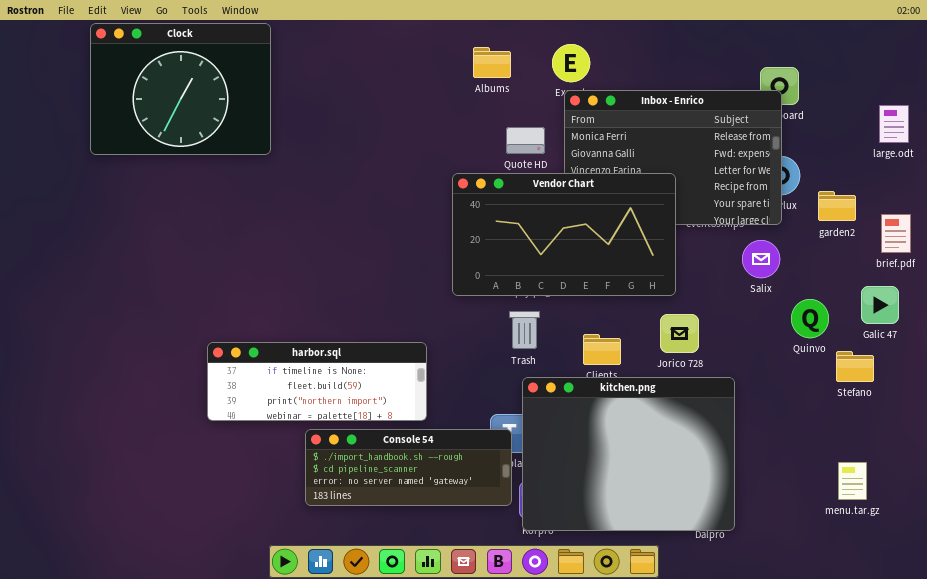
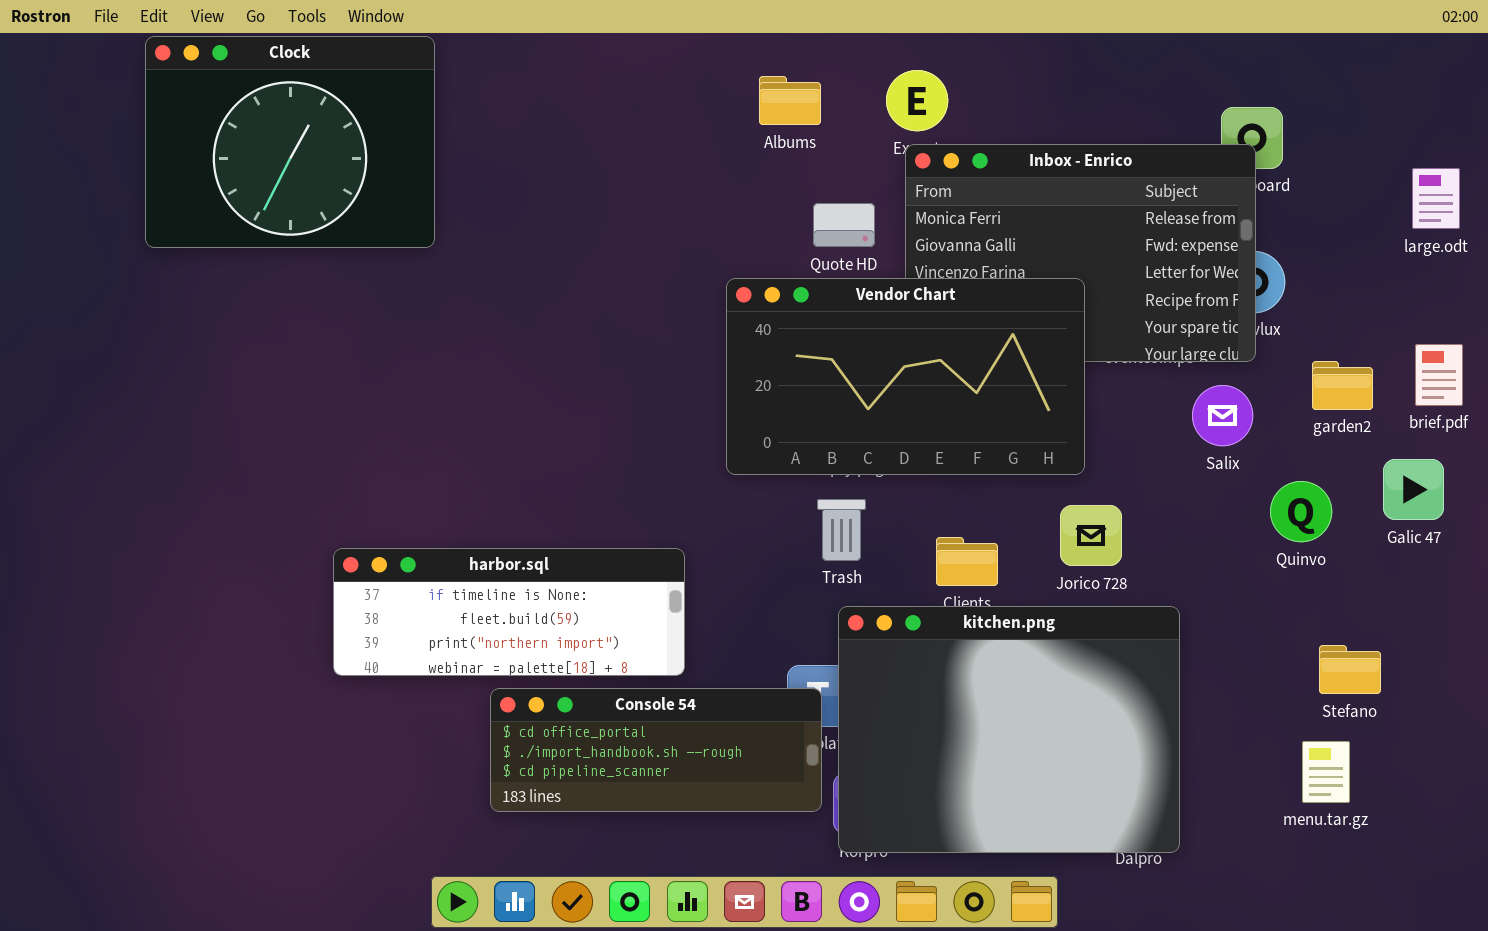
garden2: [818,191,856,221] -> [1312,361,1373,410], moved
Stefano: [836,351,874,382] -> [1319,645,1381,694], moved
Console 54: [305,429,512,506] -> [490,688,822,812], scrolled up 1 row
menu.tar.gz: [838,462,867,500] -> [1302,741,1350,803], moved

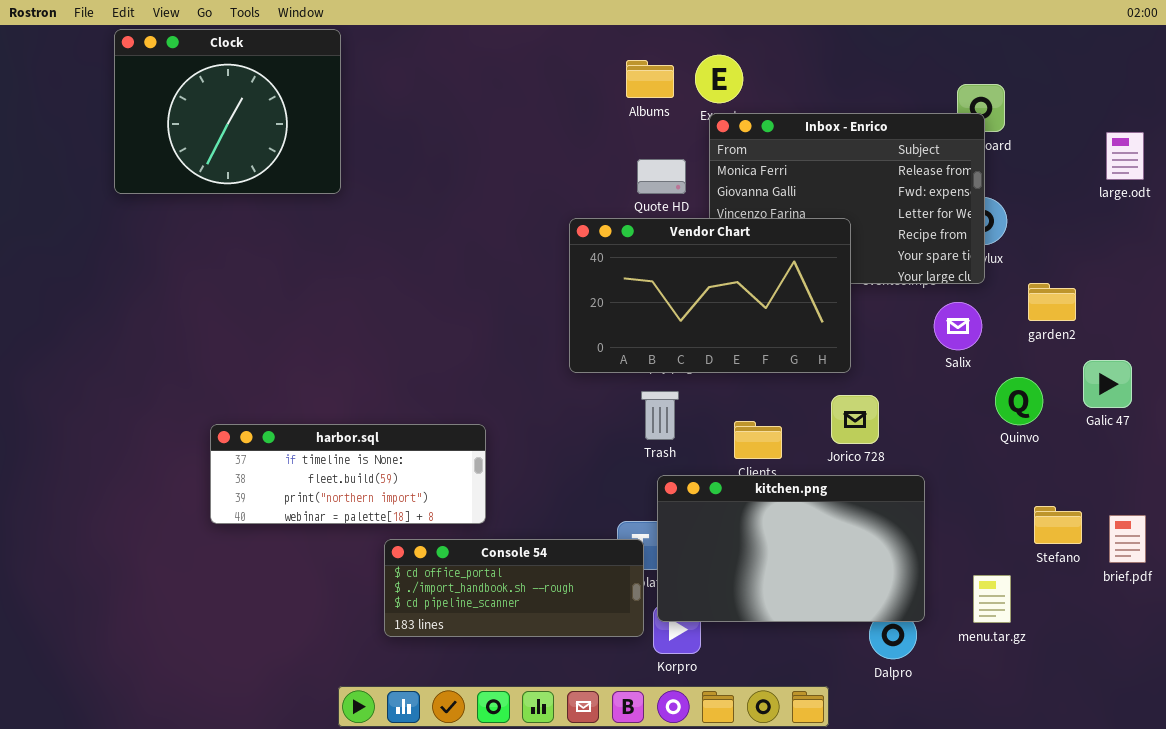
Albums: [759,76,821,125] -> [626,60,674,98], moved
brief.pdf: [1415,344,1463,406] -> [1109,515,1146,563], moved
harbor.sql: [333,548,685,676] -> [210,424,486,524], moved
kitchen.png: [838,606,1180,853] -> [657,475,925,622], resized
menu.tar.gz: [1302,741,1350,803] -> [973,575,1011,623], moved

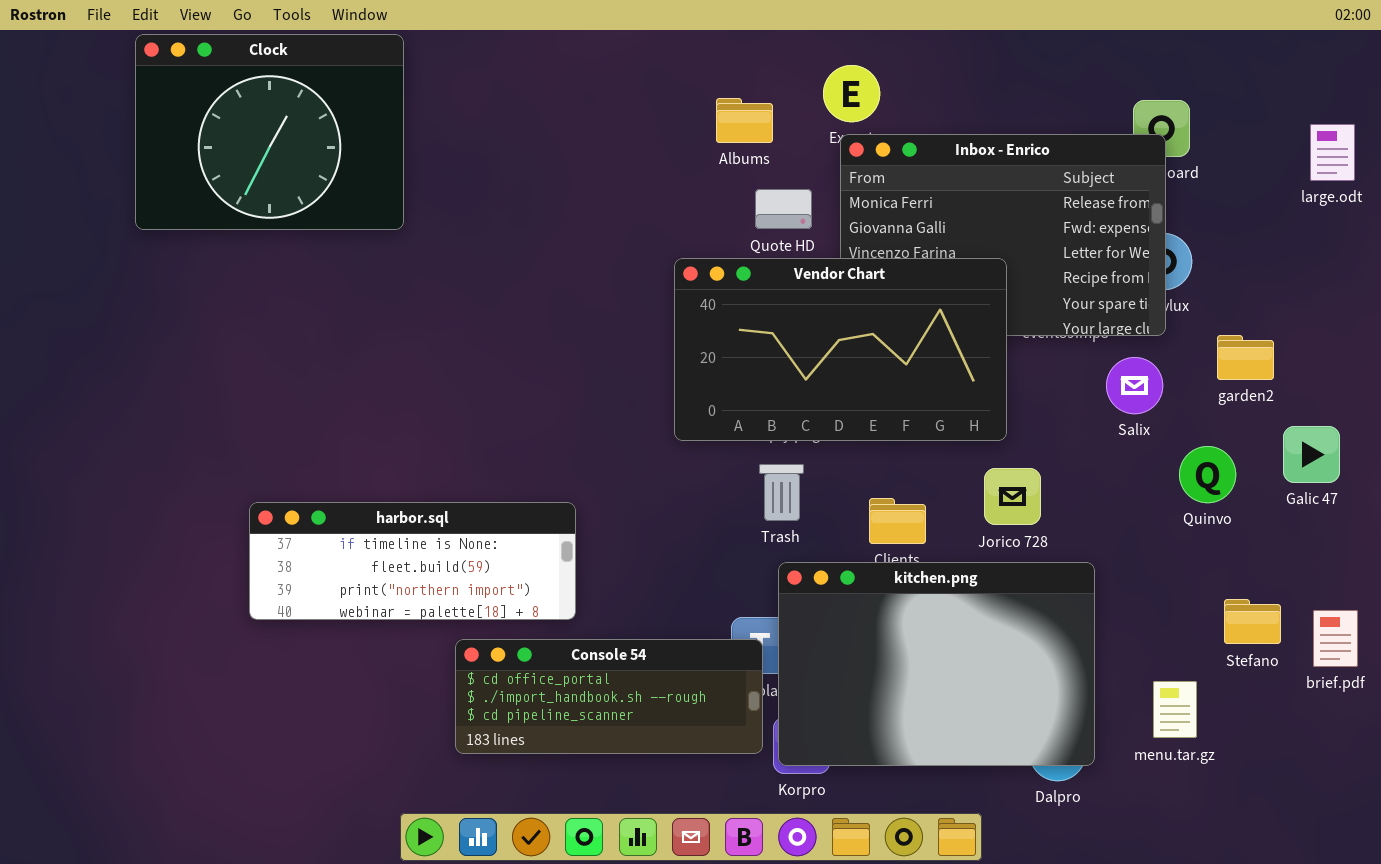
Albums: [626,60,674,98] -> [716,98,773,143], moved
large.odt: [1106,132,1144,180] -> [1310,124,1355,181], moved
kitchen.png: [657,475,925,622] -> [778,562,1095,766], resized

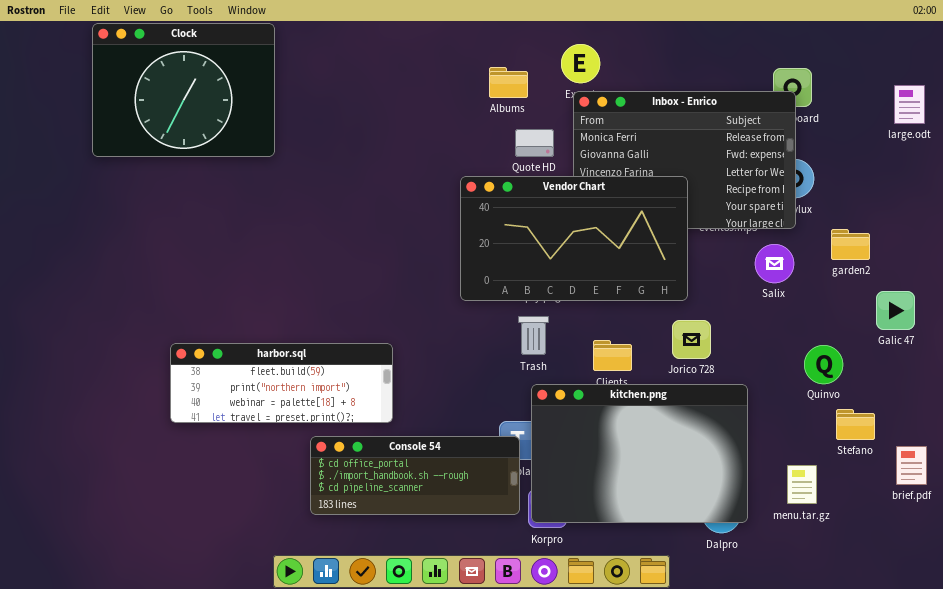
Quinvo: [1179,446,1236,503] -> [804,345,843,384], moved
harbor.sql: [249,502,576,620] -> [170,343,393,423], scrolled down 1 row
brief.pdf: [1313,610,1358,667] -> [896,446,927,485], moved

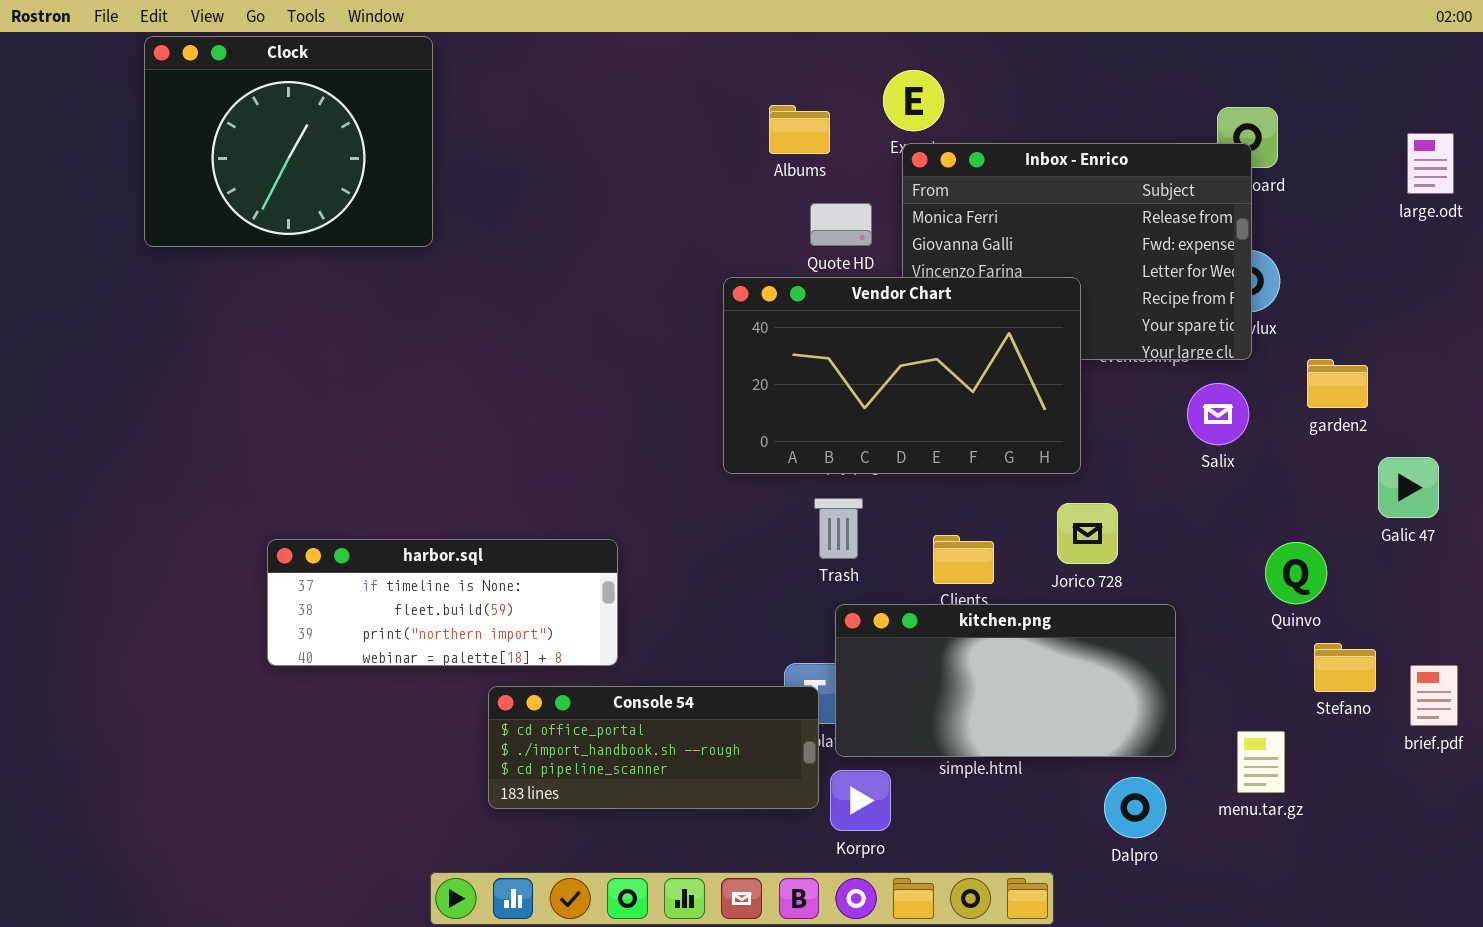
harbor.sql: [170,343,393,423] -> [267,539,618,666], scrolled up 1 row
kitchen.png: [531,384,748,523] -> [835,604,1176,757], resized
brief.pdf: [896,446,927,485] -> [1410,665,1458,726], moved

